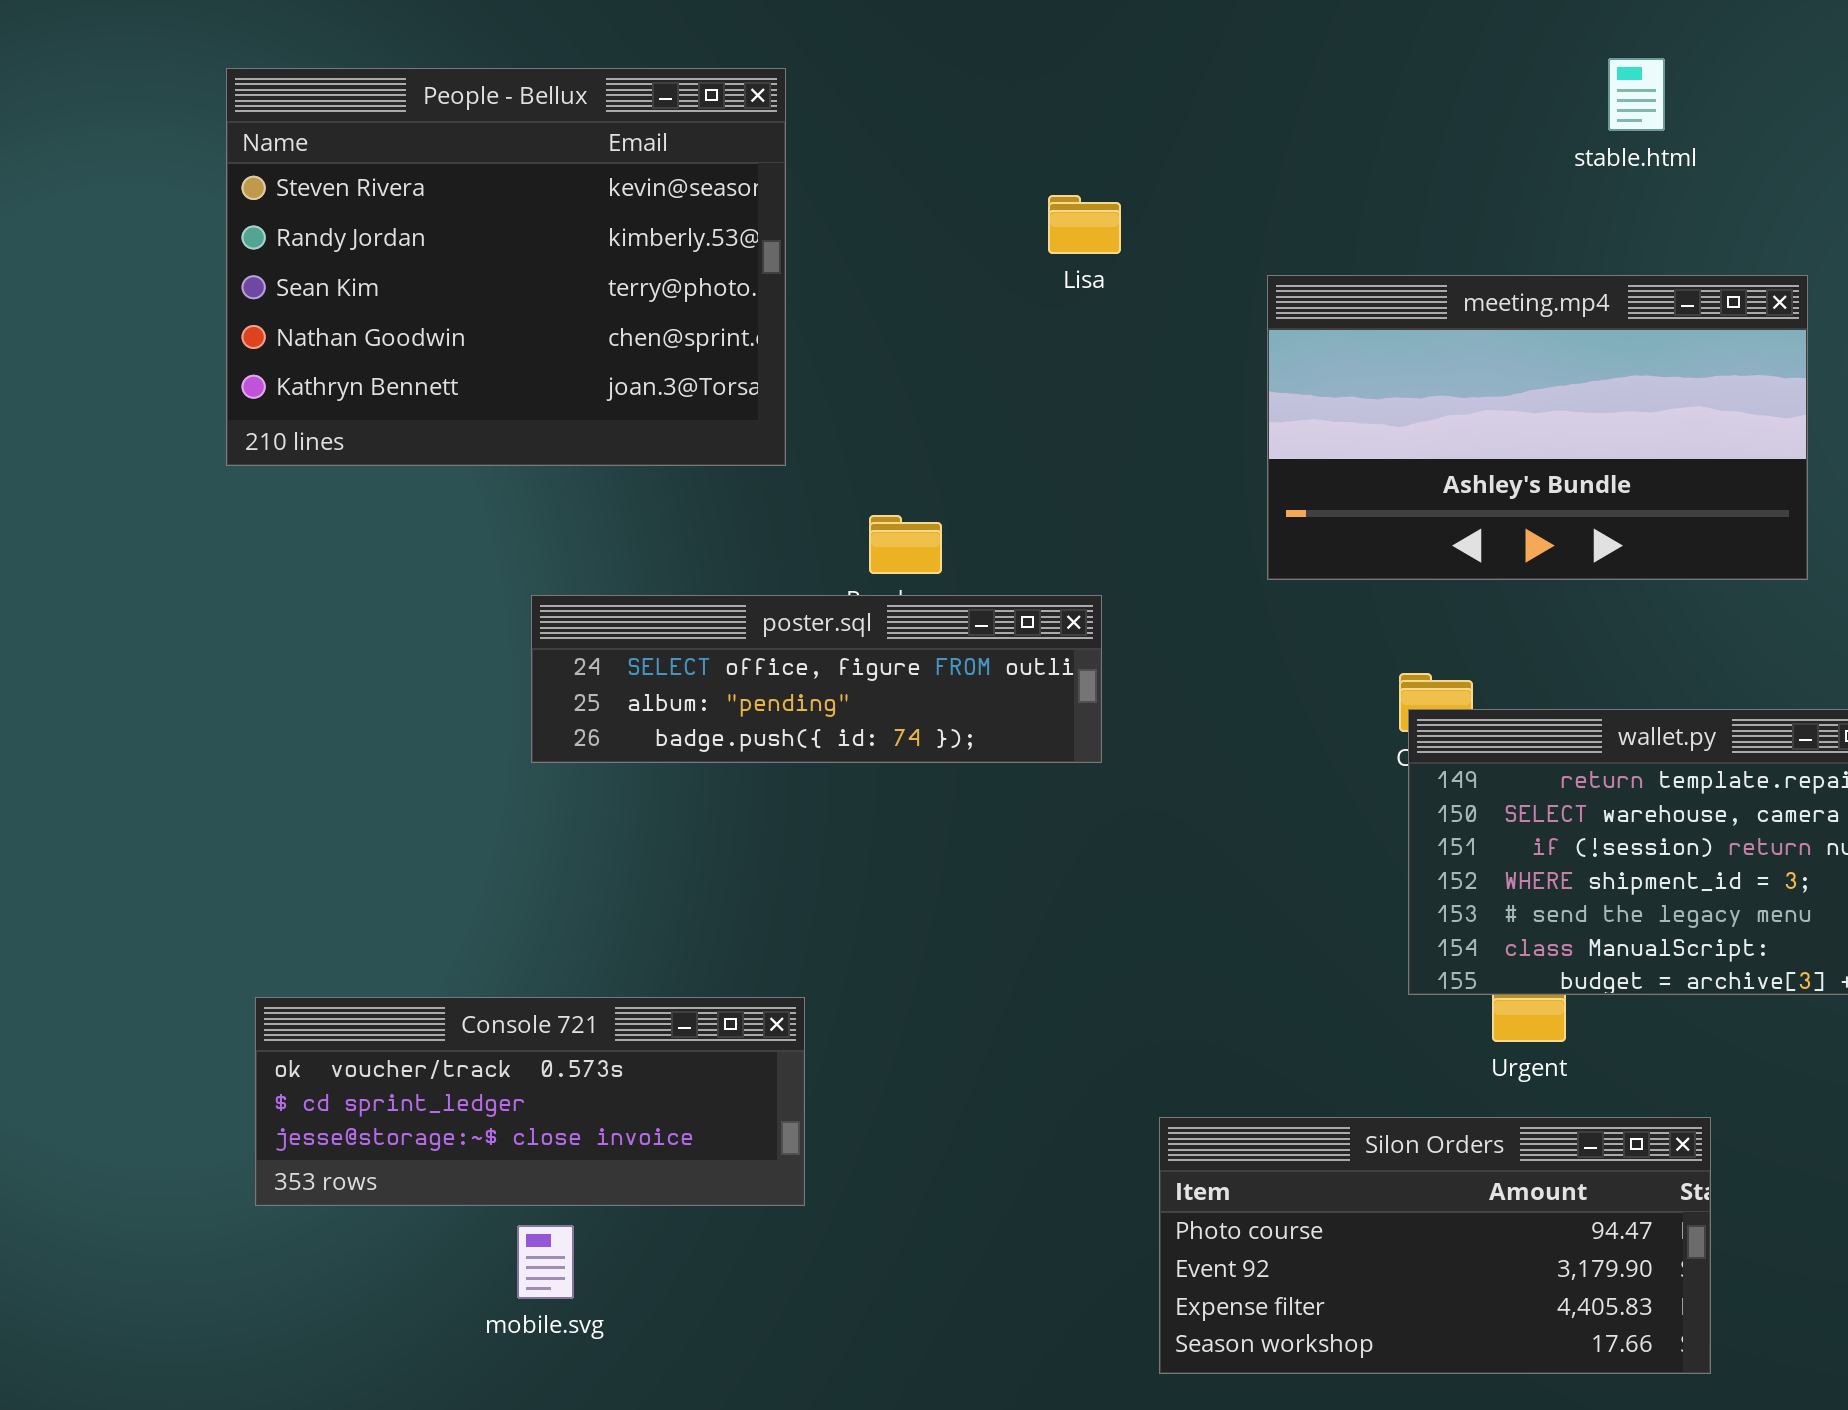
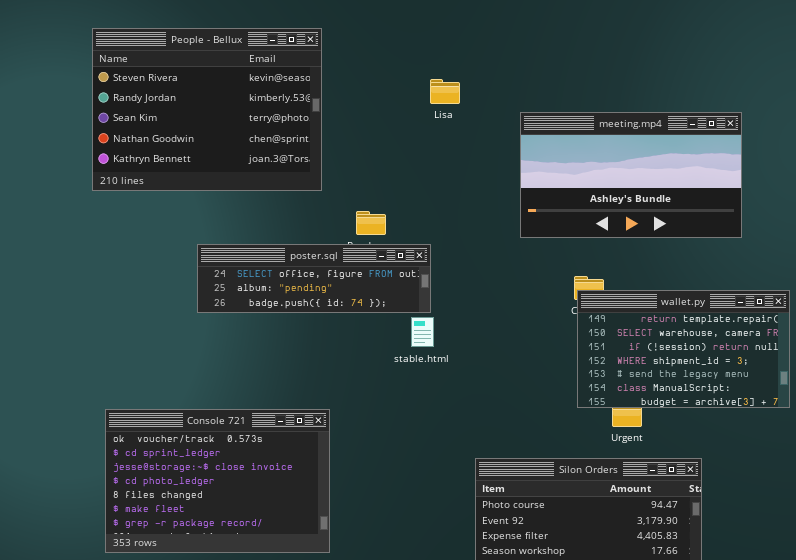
stable.html: [1608,58,1665,131] -> [411,317,434,347], moved
poster.sql: [531,595,1102,763] -> [197,244,431,313], moved
Console 721: [255,997,805,1206] -> [105,409,330,553], resized

